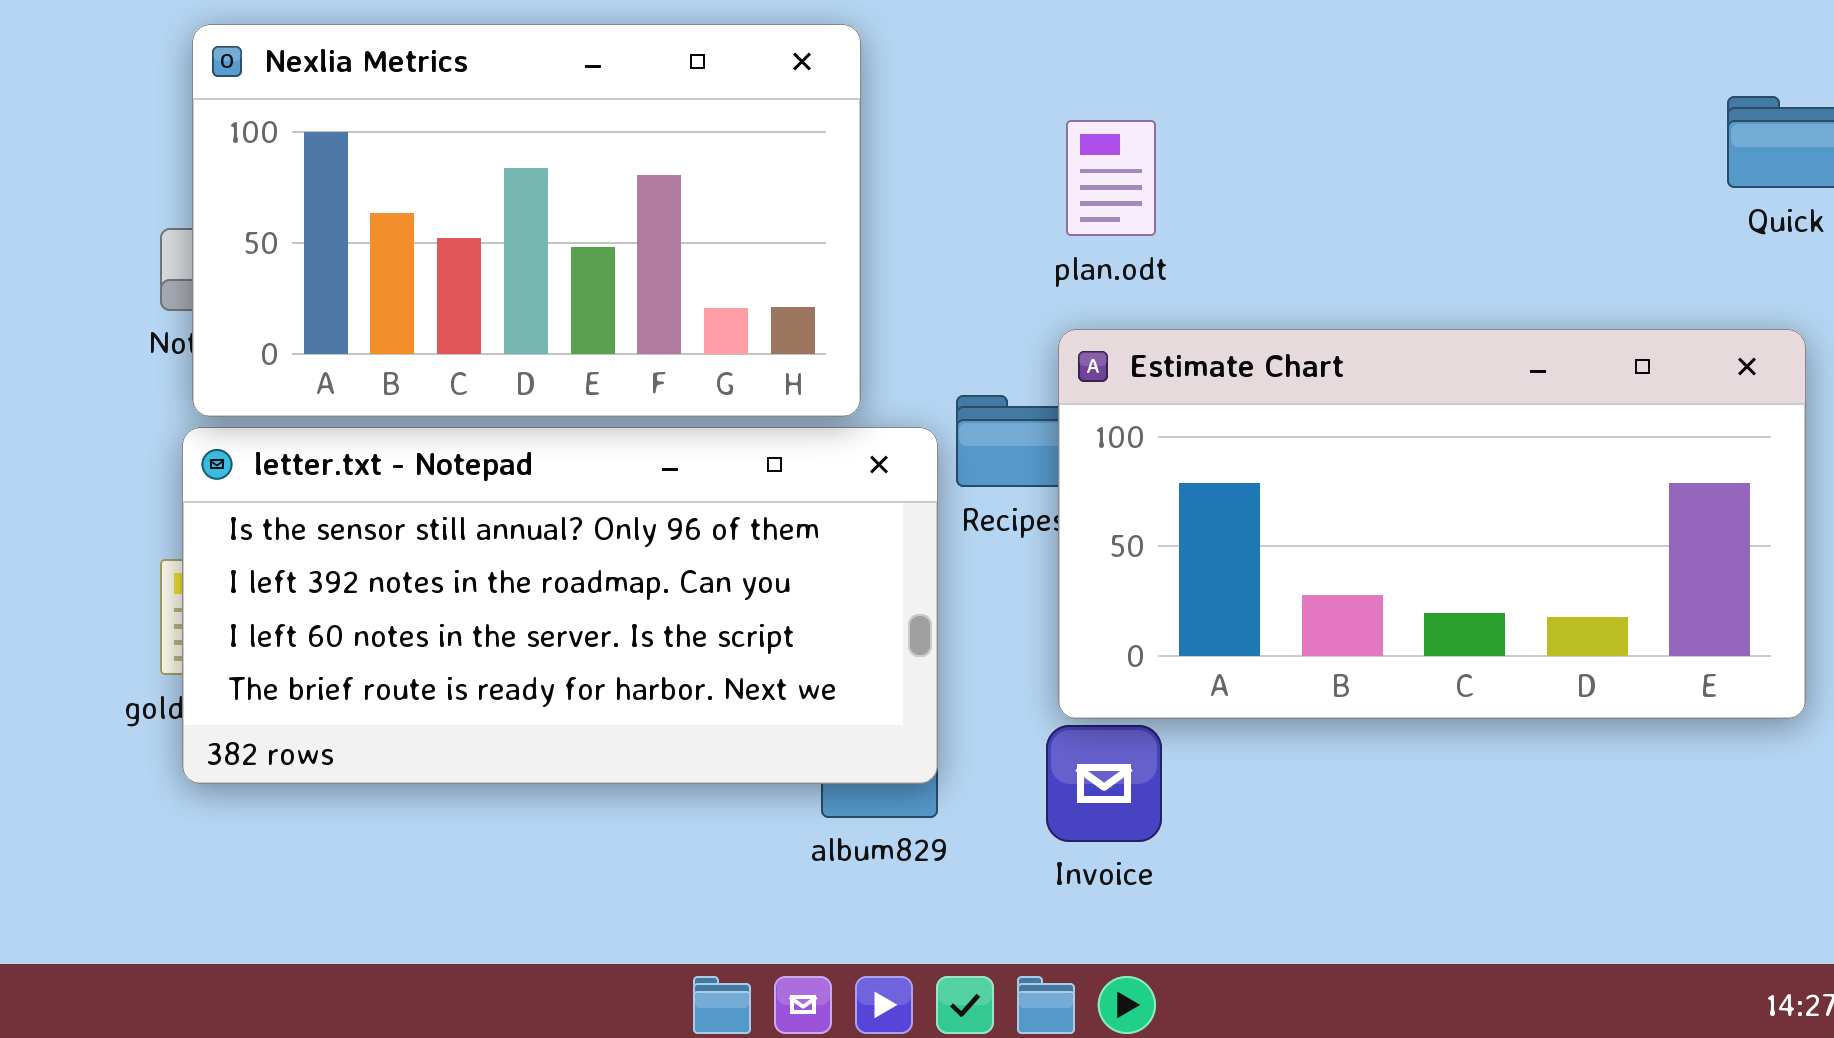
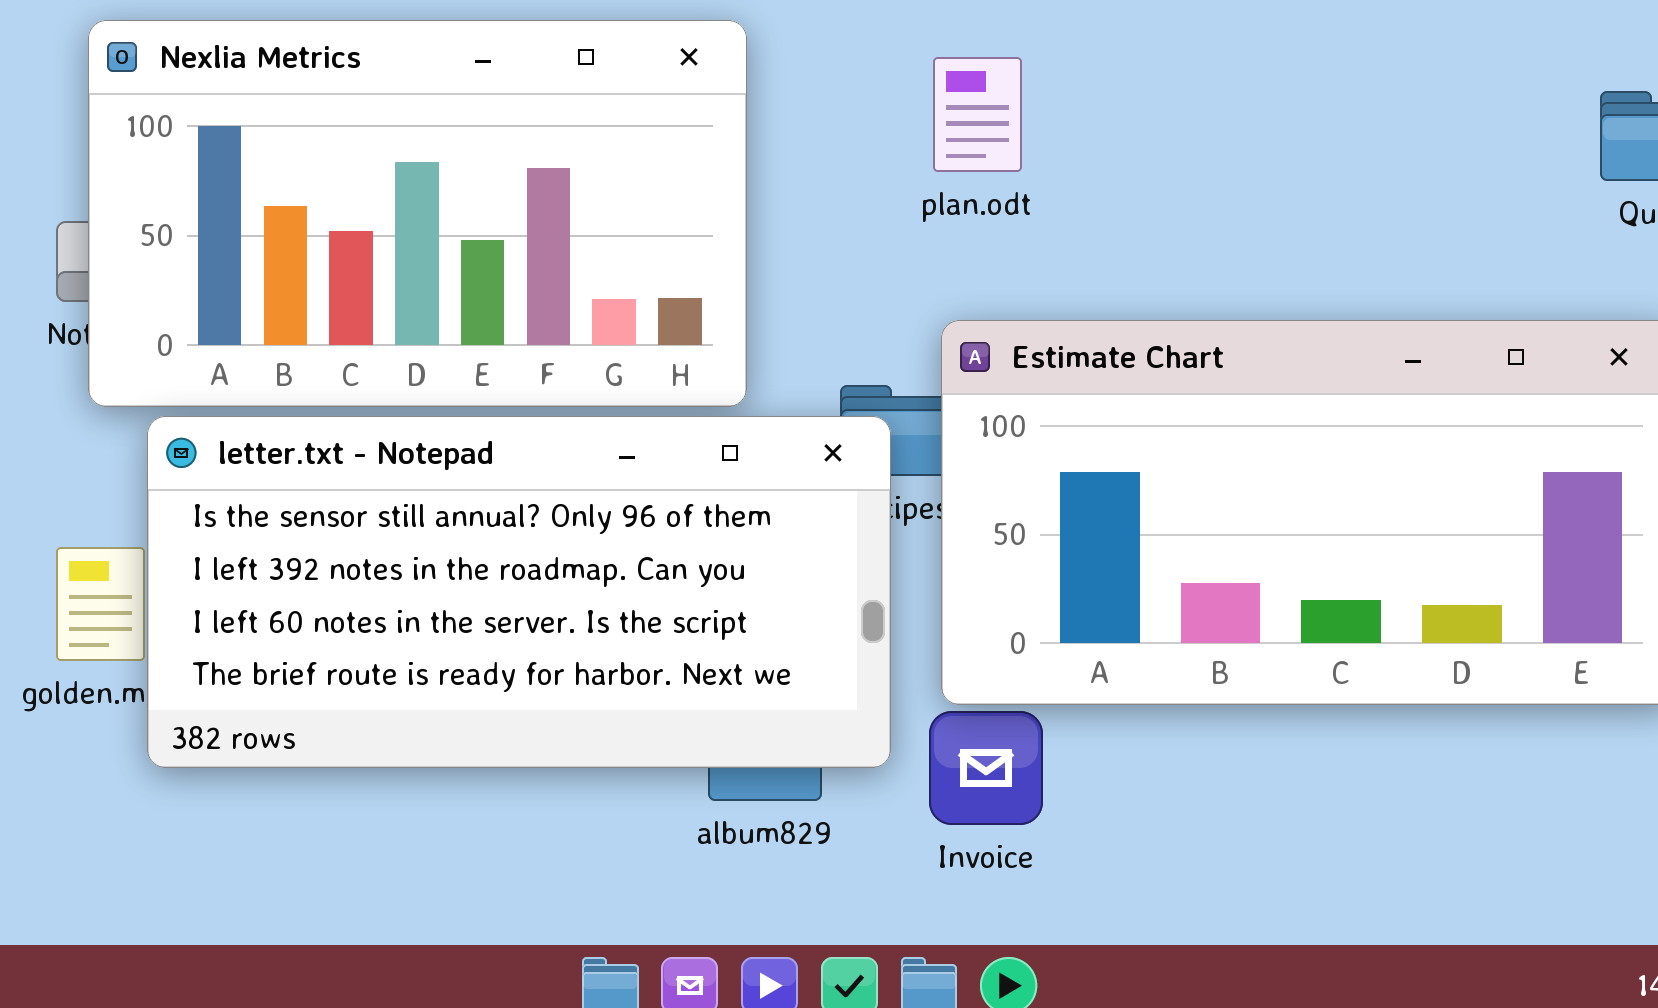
plan.odt: [1066,120,1156,236] -> [933,57,1022,172], moved
letter.txt - Notepad: [182,427,938,784] -> [147,416,891,768], moved

